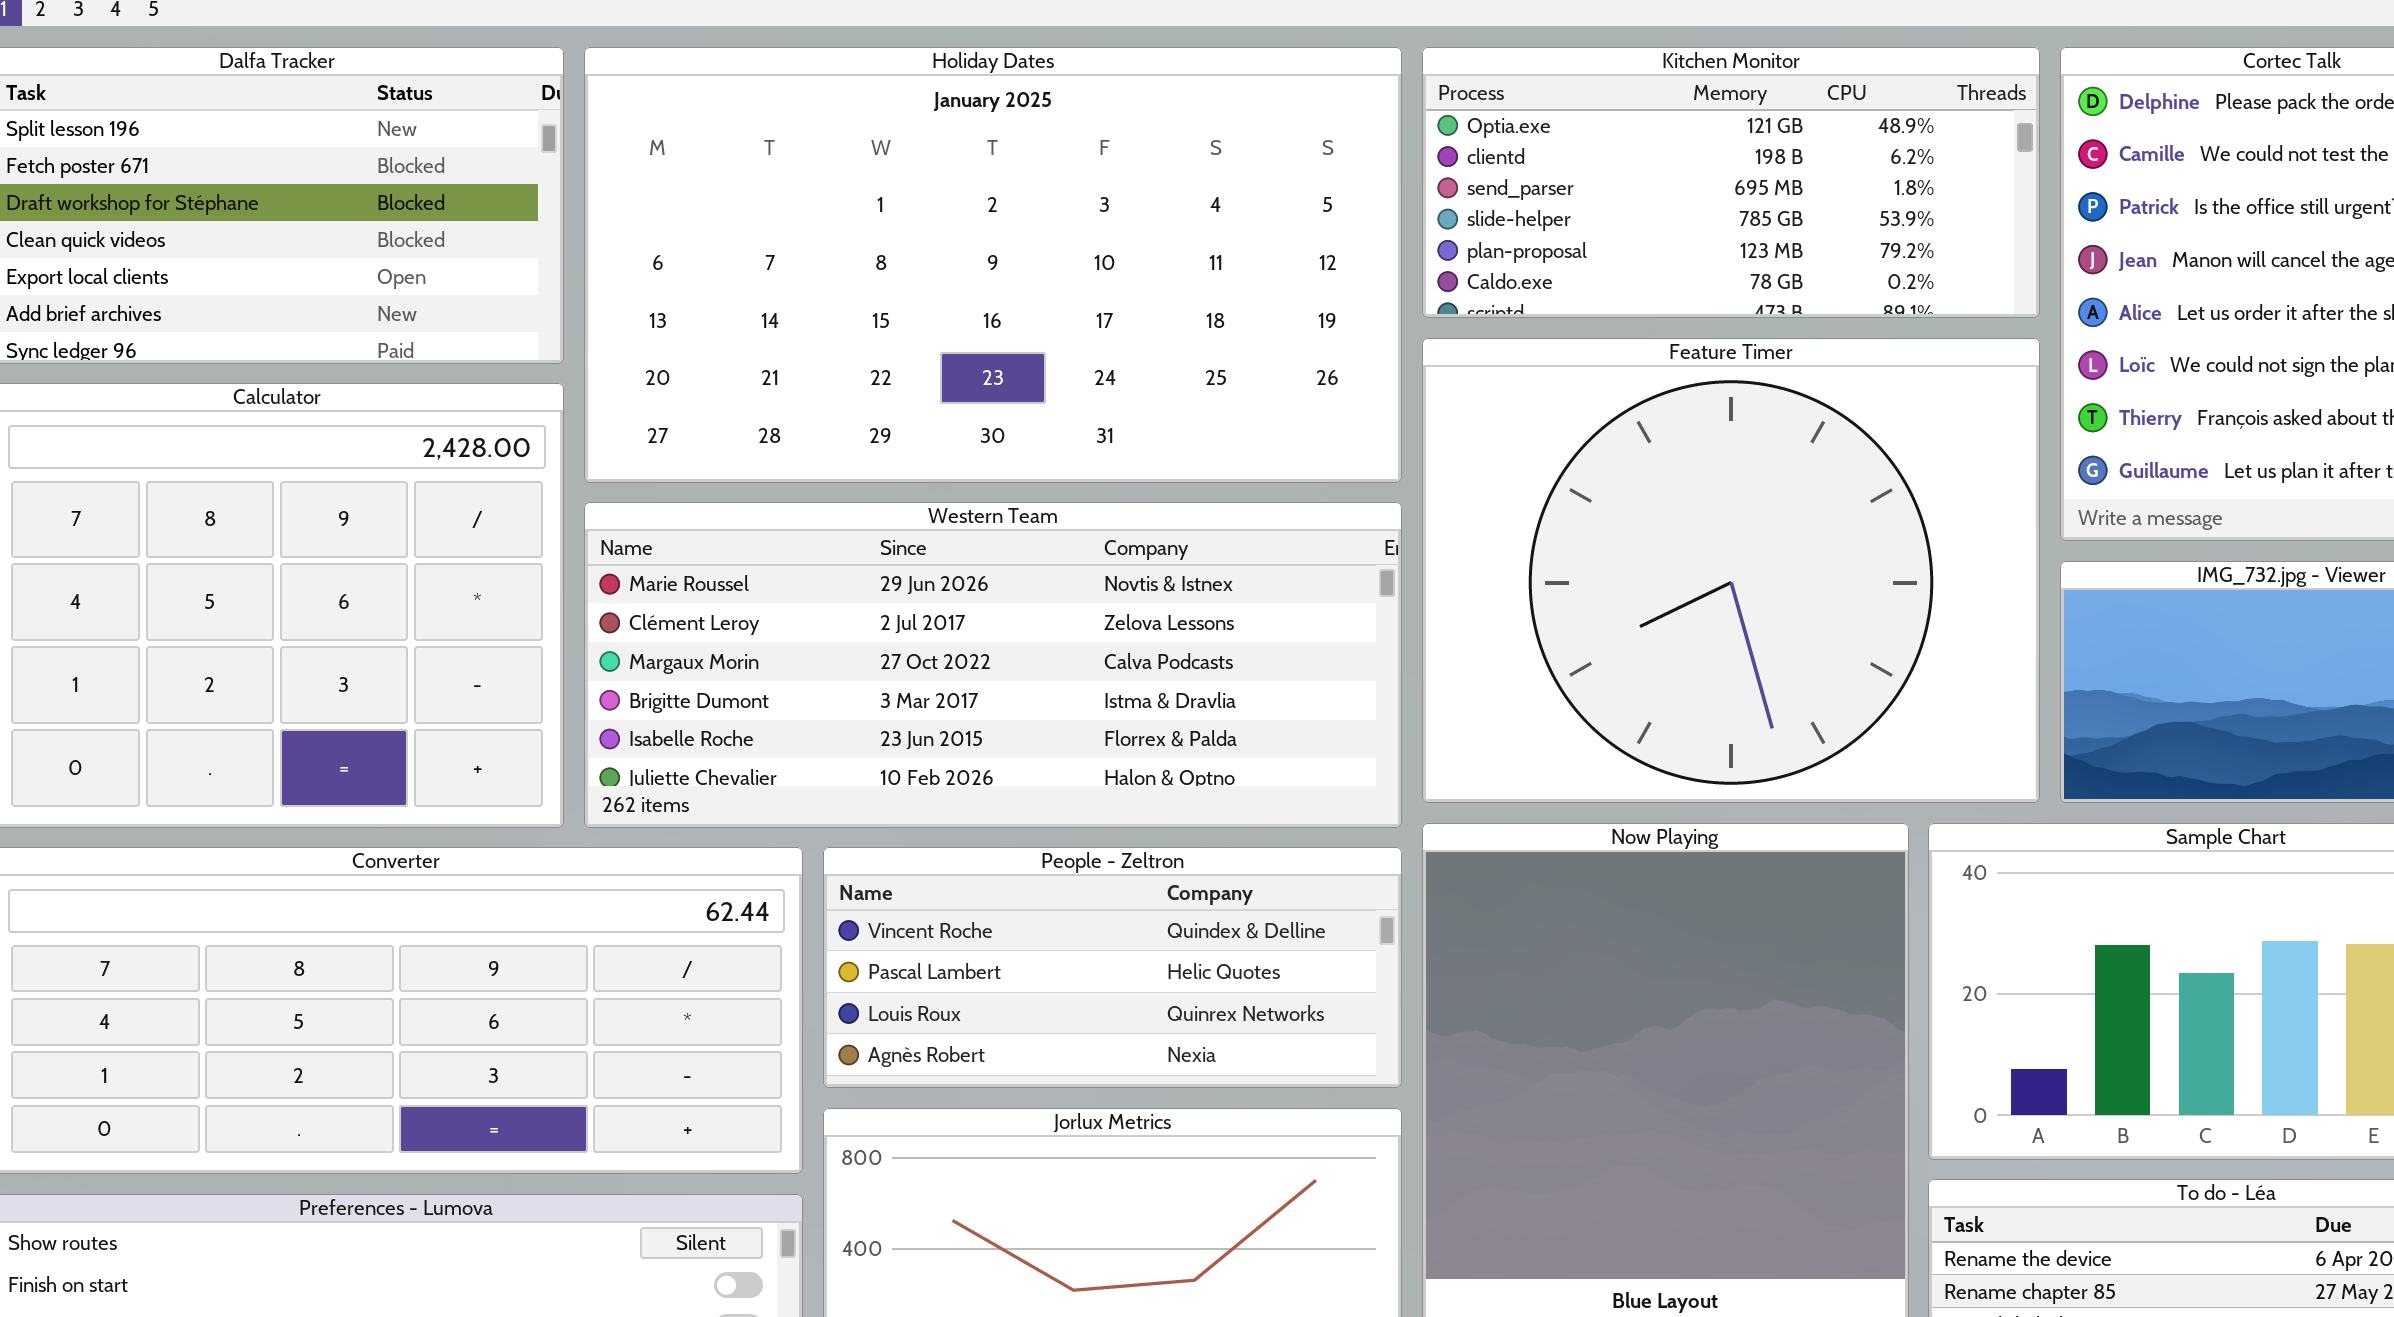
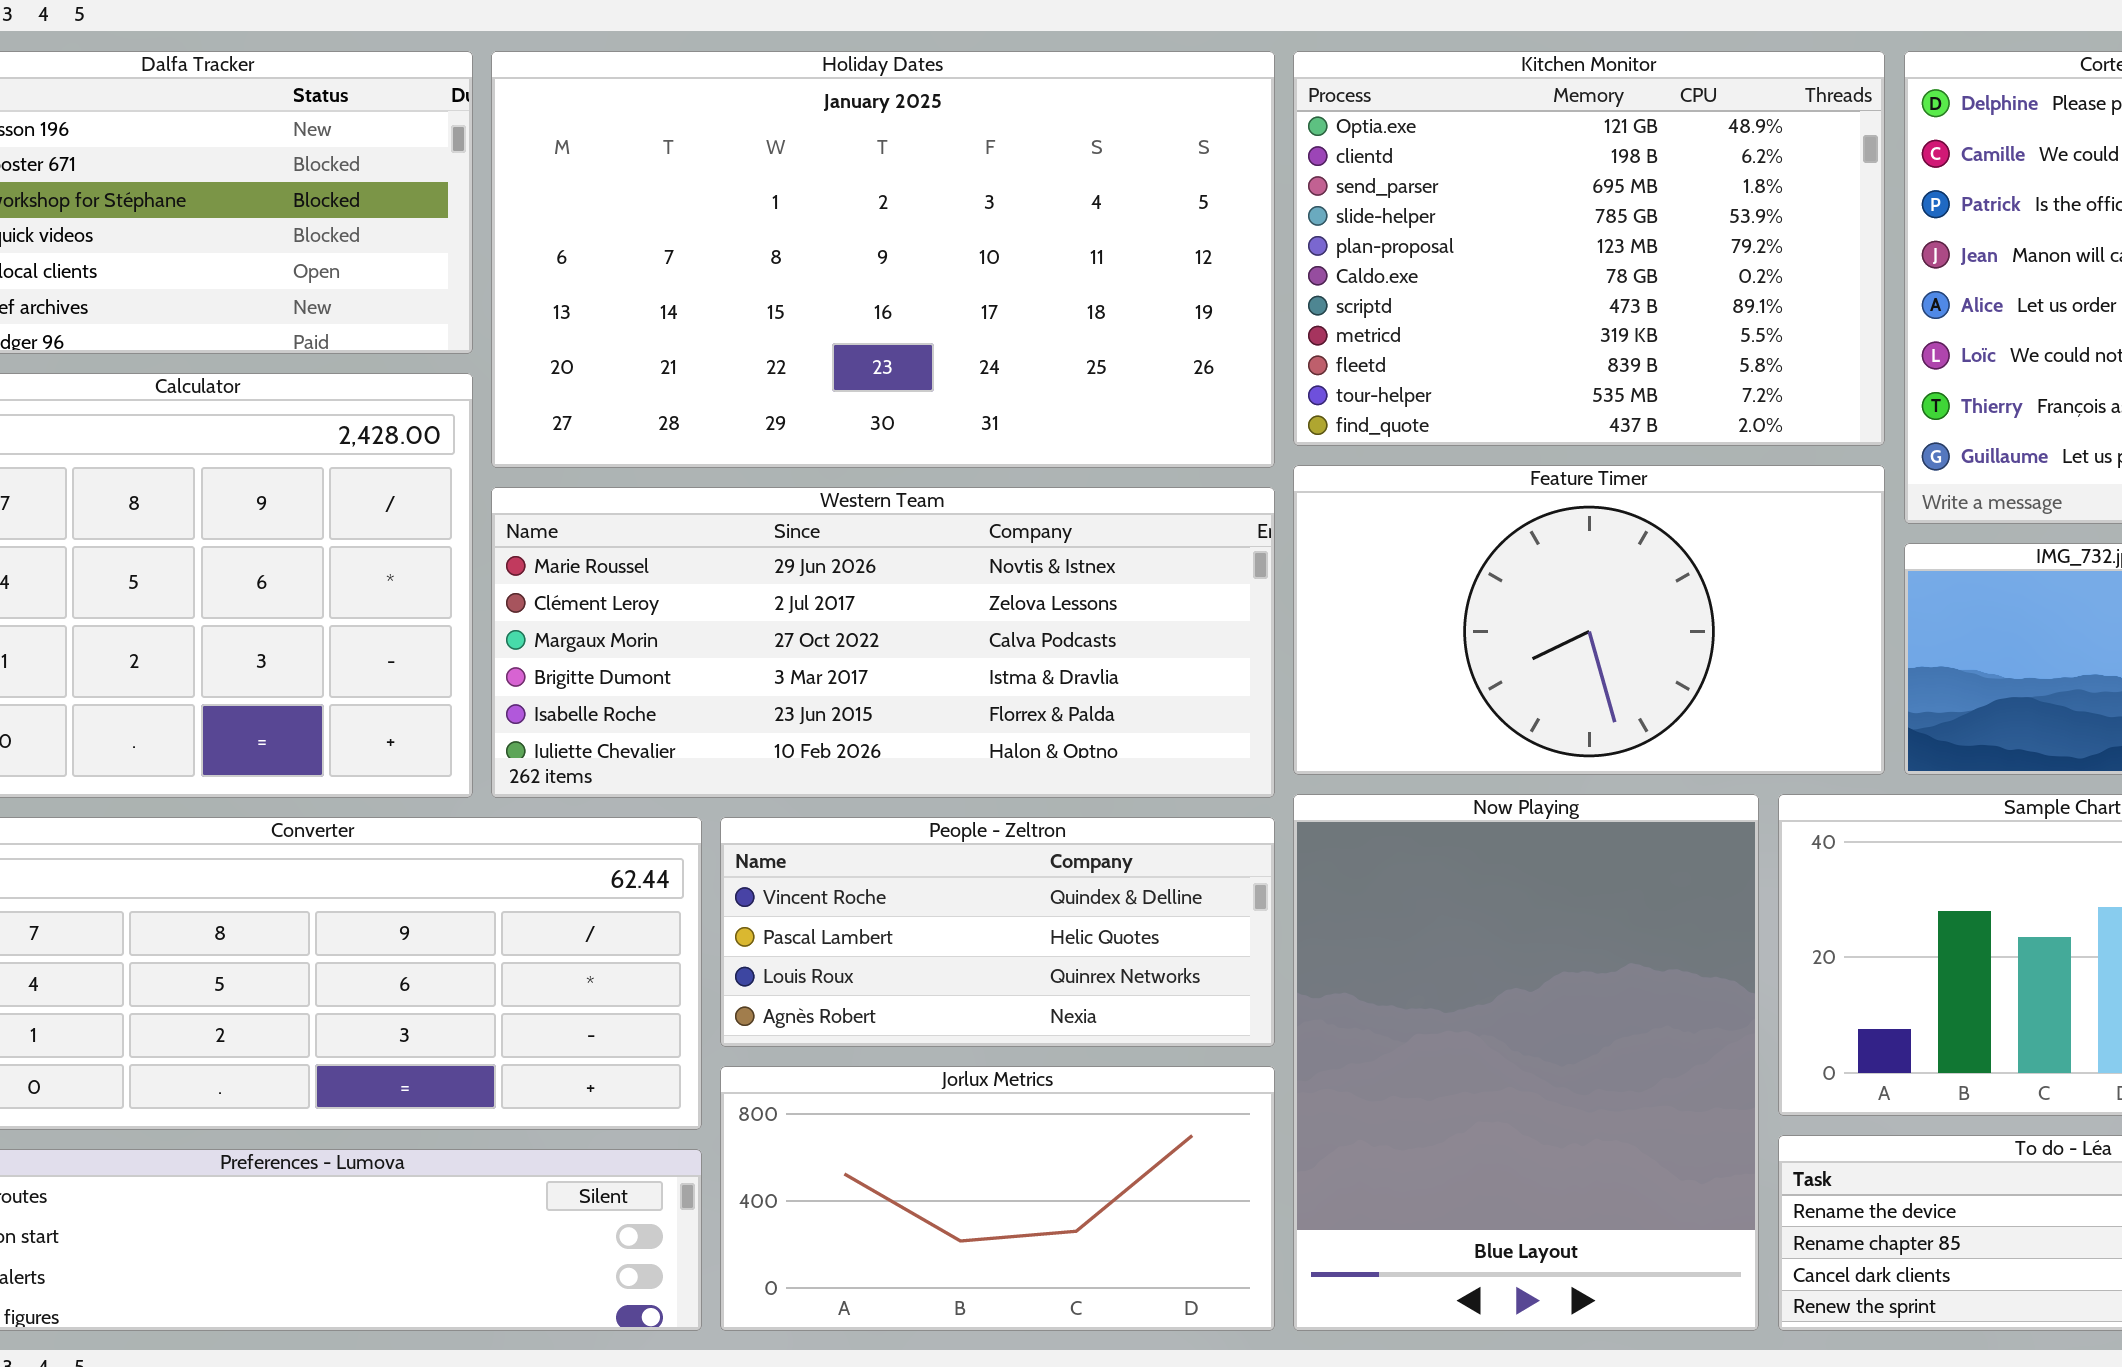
Kitchen Monitor: [1422,47,2040,318] -> [1293,51,1885,446], resized
Feature Timer: [1422,338,2040,803] -> [1293,465,1885,775], resized

